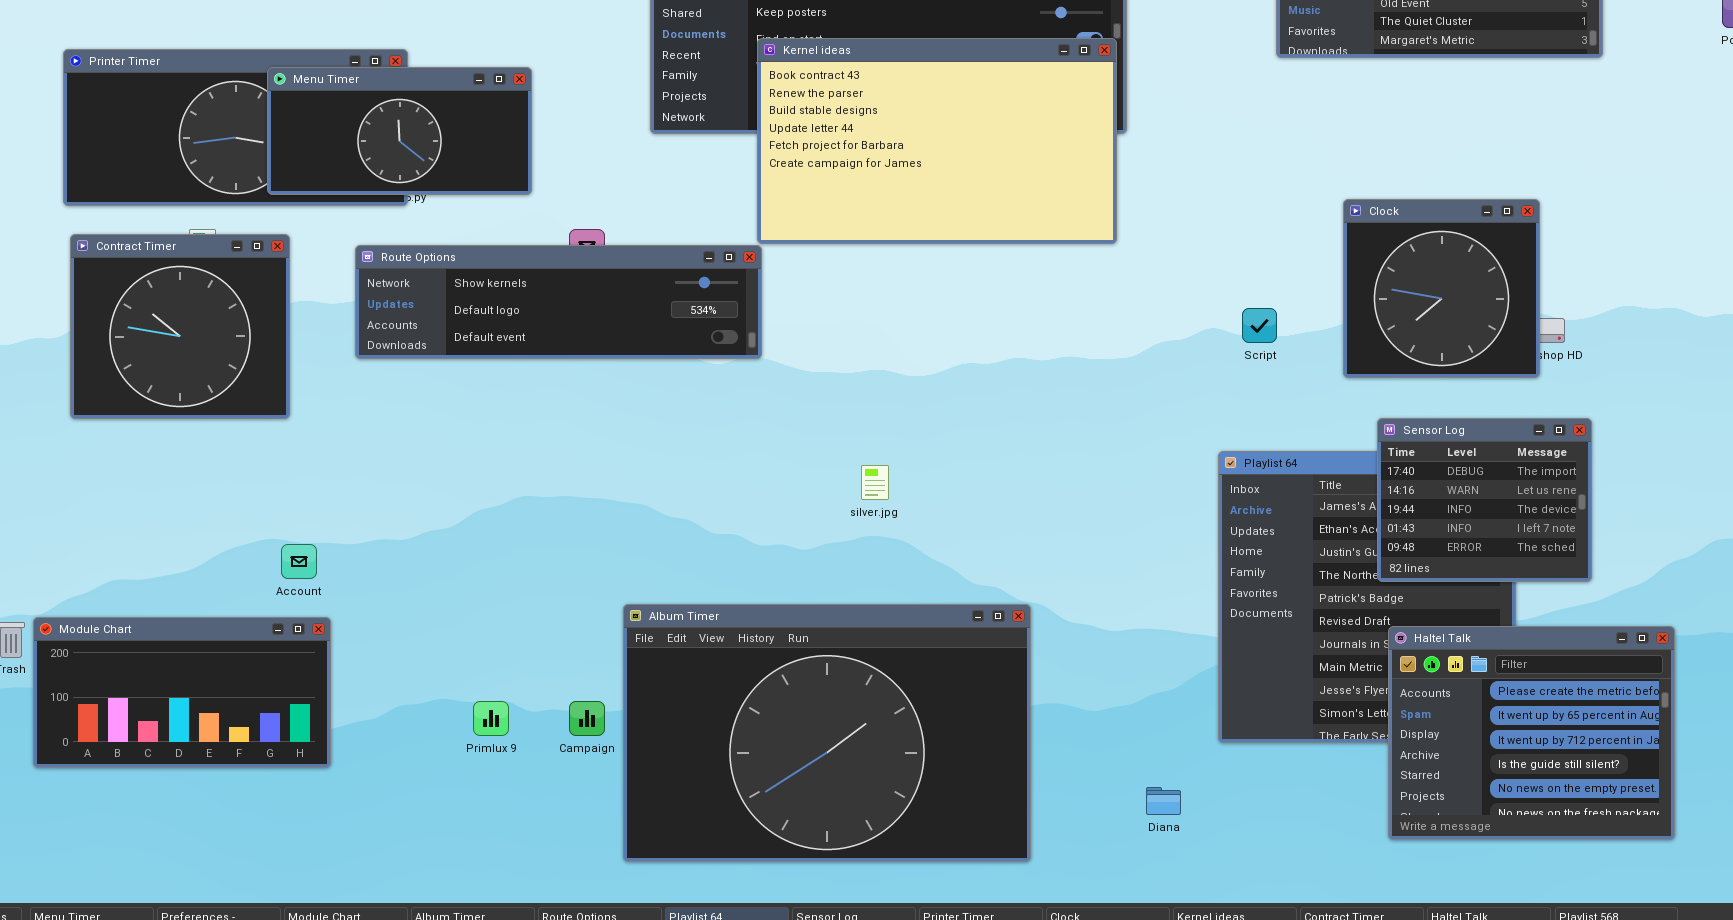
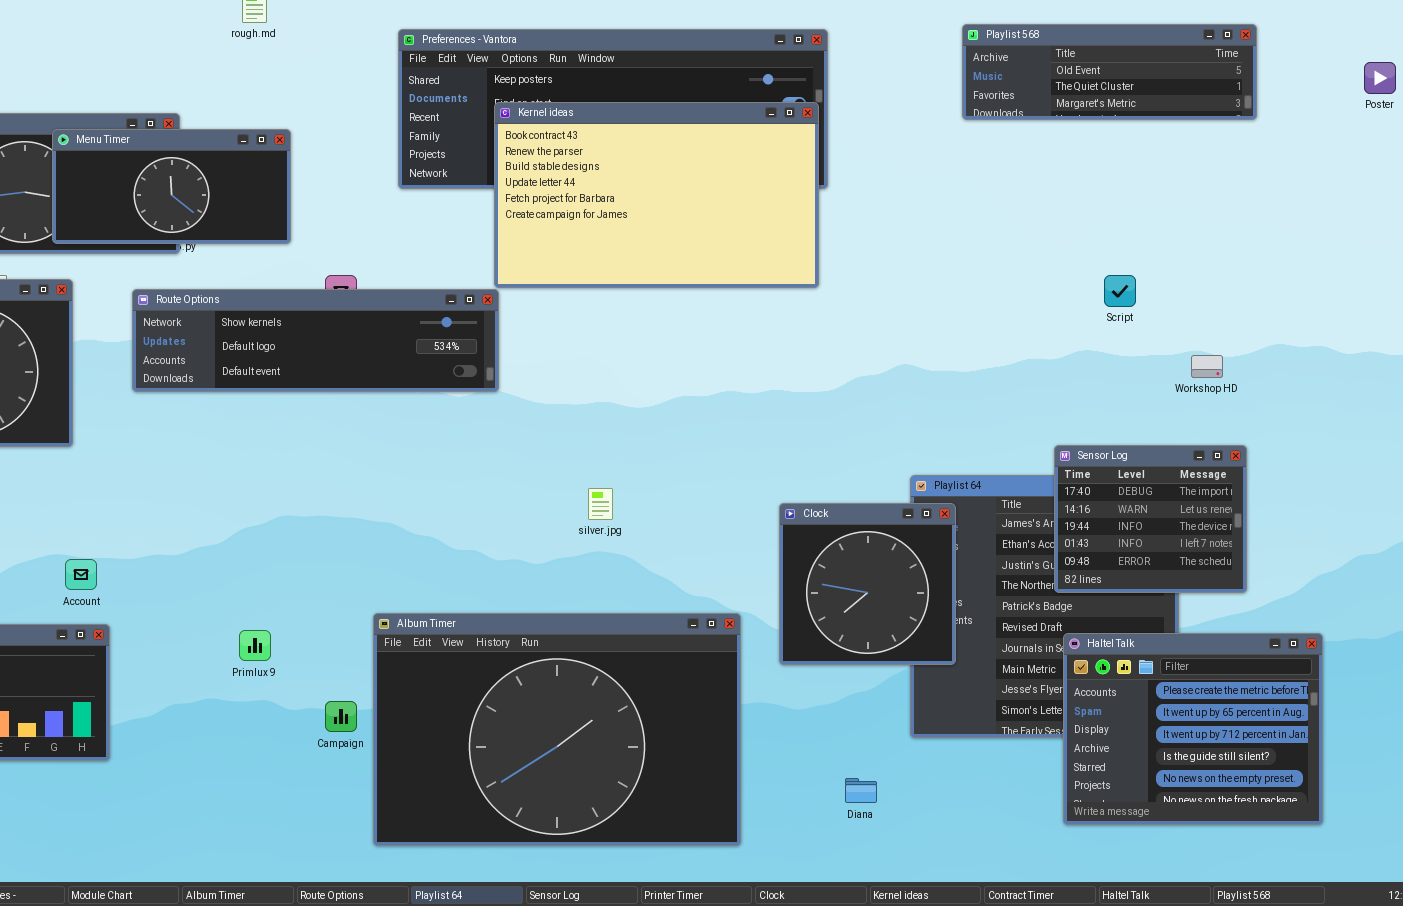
Clock: [1343,199,1540,378] -> [779,503,956,665], moved
Script: [1242,308,1277,343] -> [1104,275,1136,307], moved
Primlux 9: [473,701,509,736] -> [239,630,271,661], moved

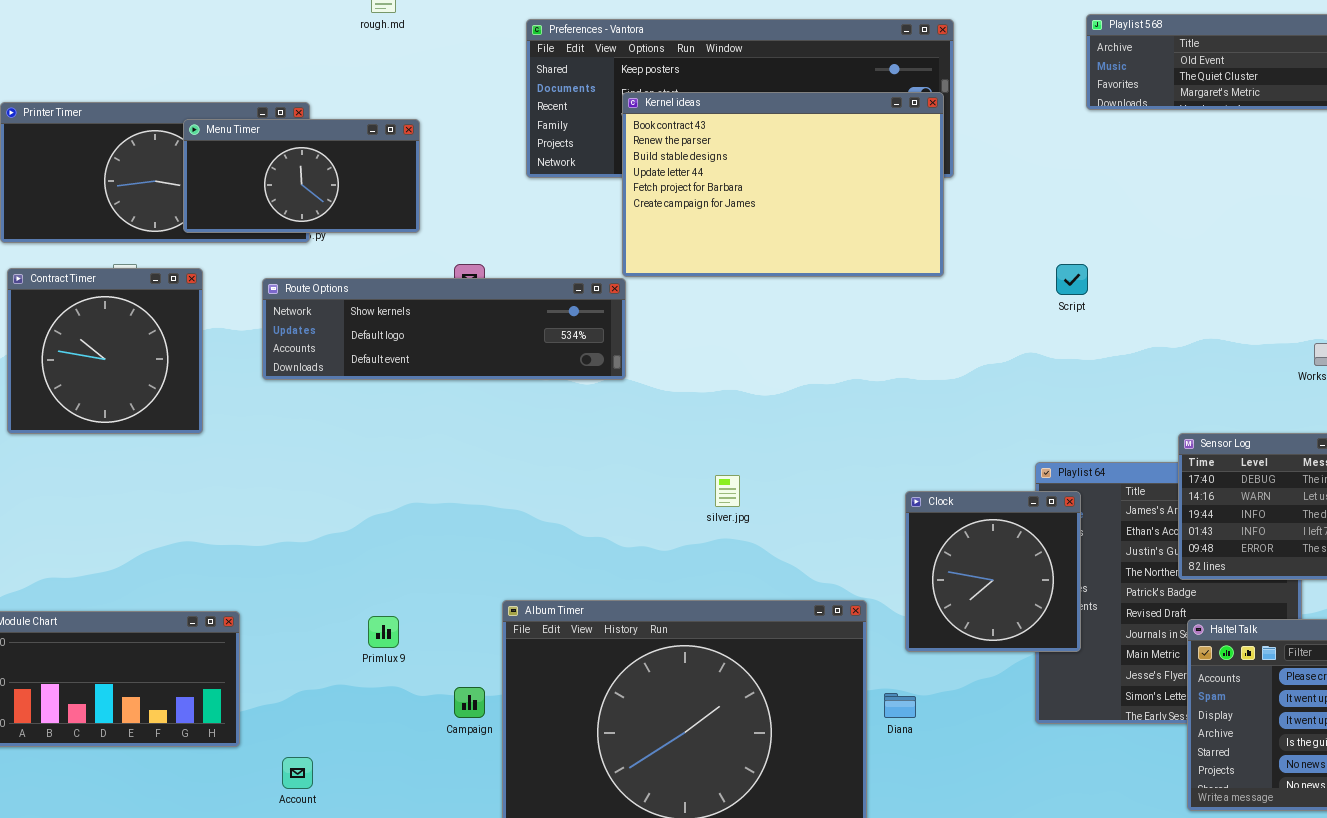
Script: [1104,275,1136,307] -> [1056,264,1088,295], moved
Account: [65,559,97,590] -> [282,757,313,789], moved
Diana: [845,778,877,803] -> [884,693,916,718], moved

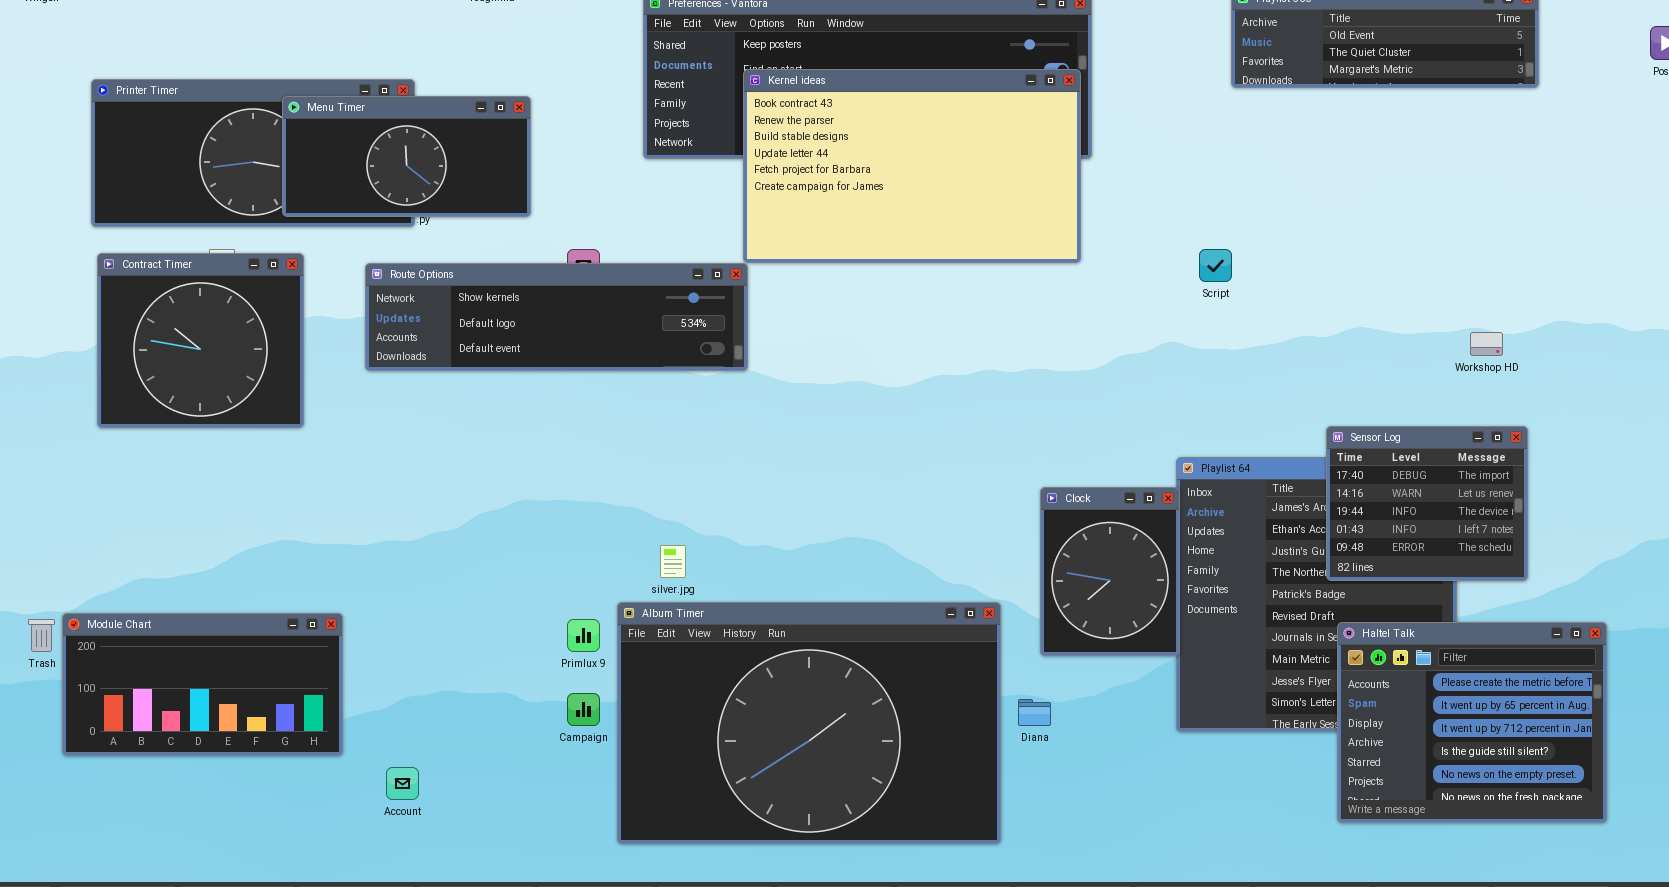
silver.jpg: [715,475,740,507] -> [660,545,686,578], moved
Clock: [905,491,1081,652] -> [1040,487,1180,656], resized
Primlux 9: [368,616,399,648] -> [567,619,600,652], moved

